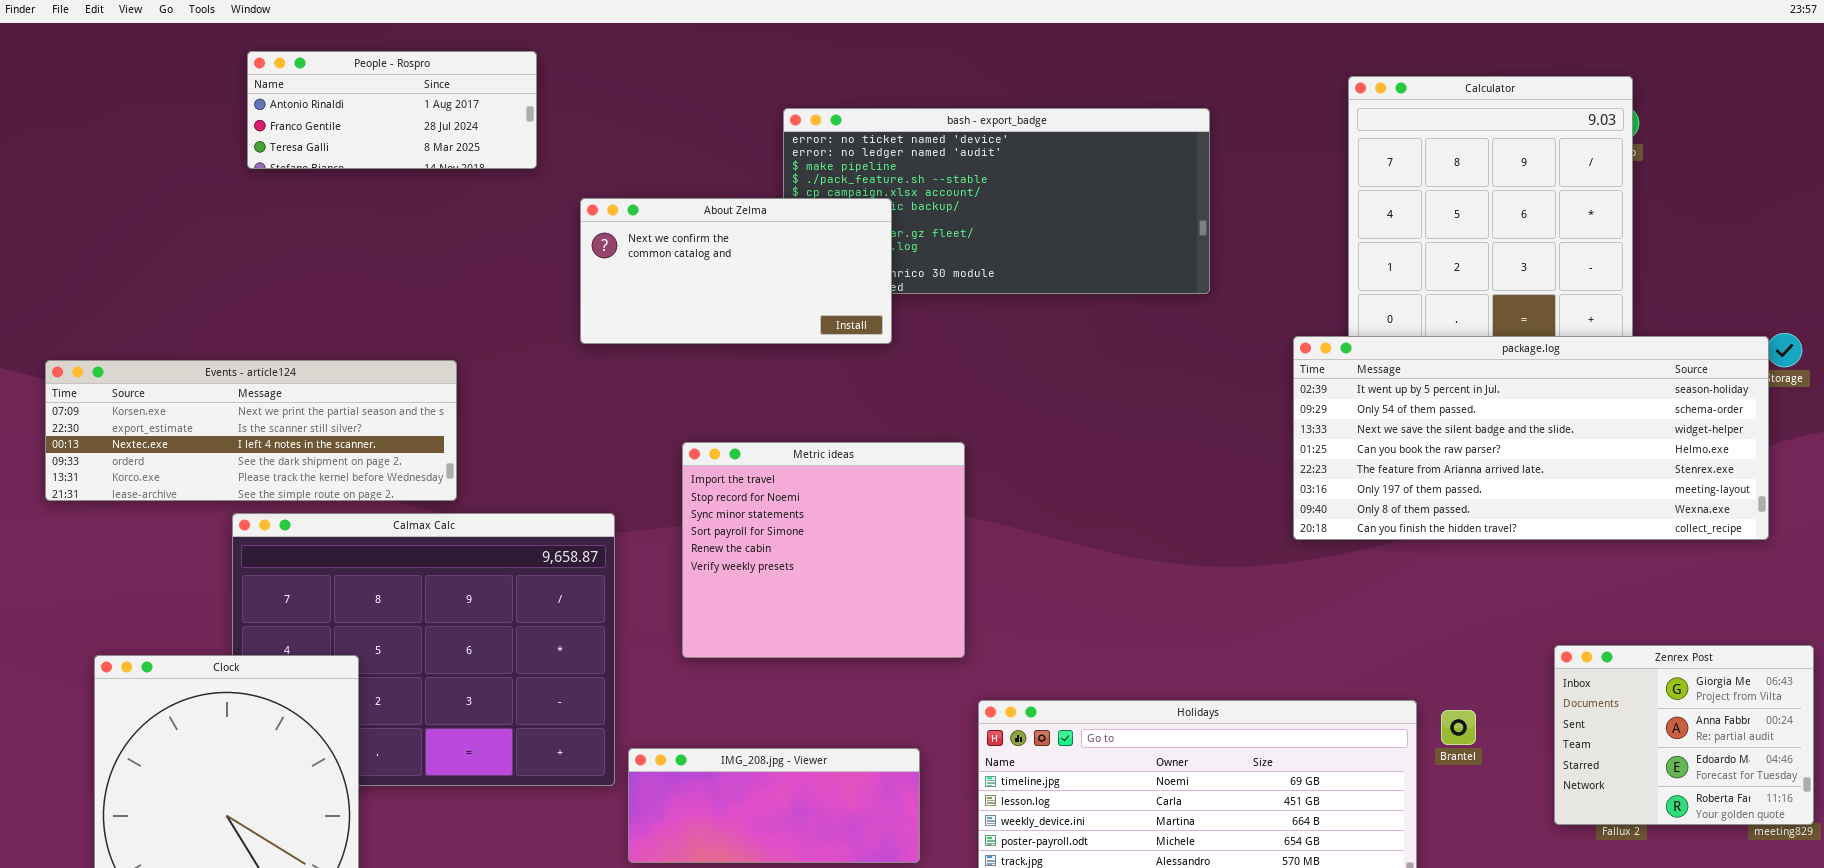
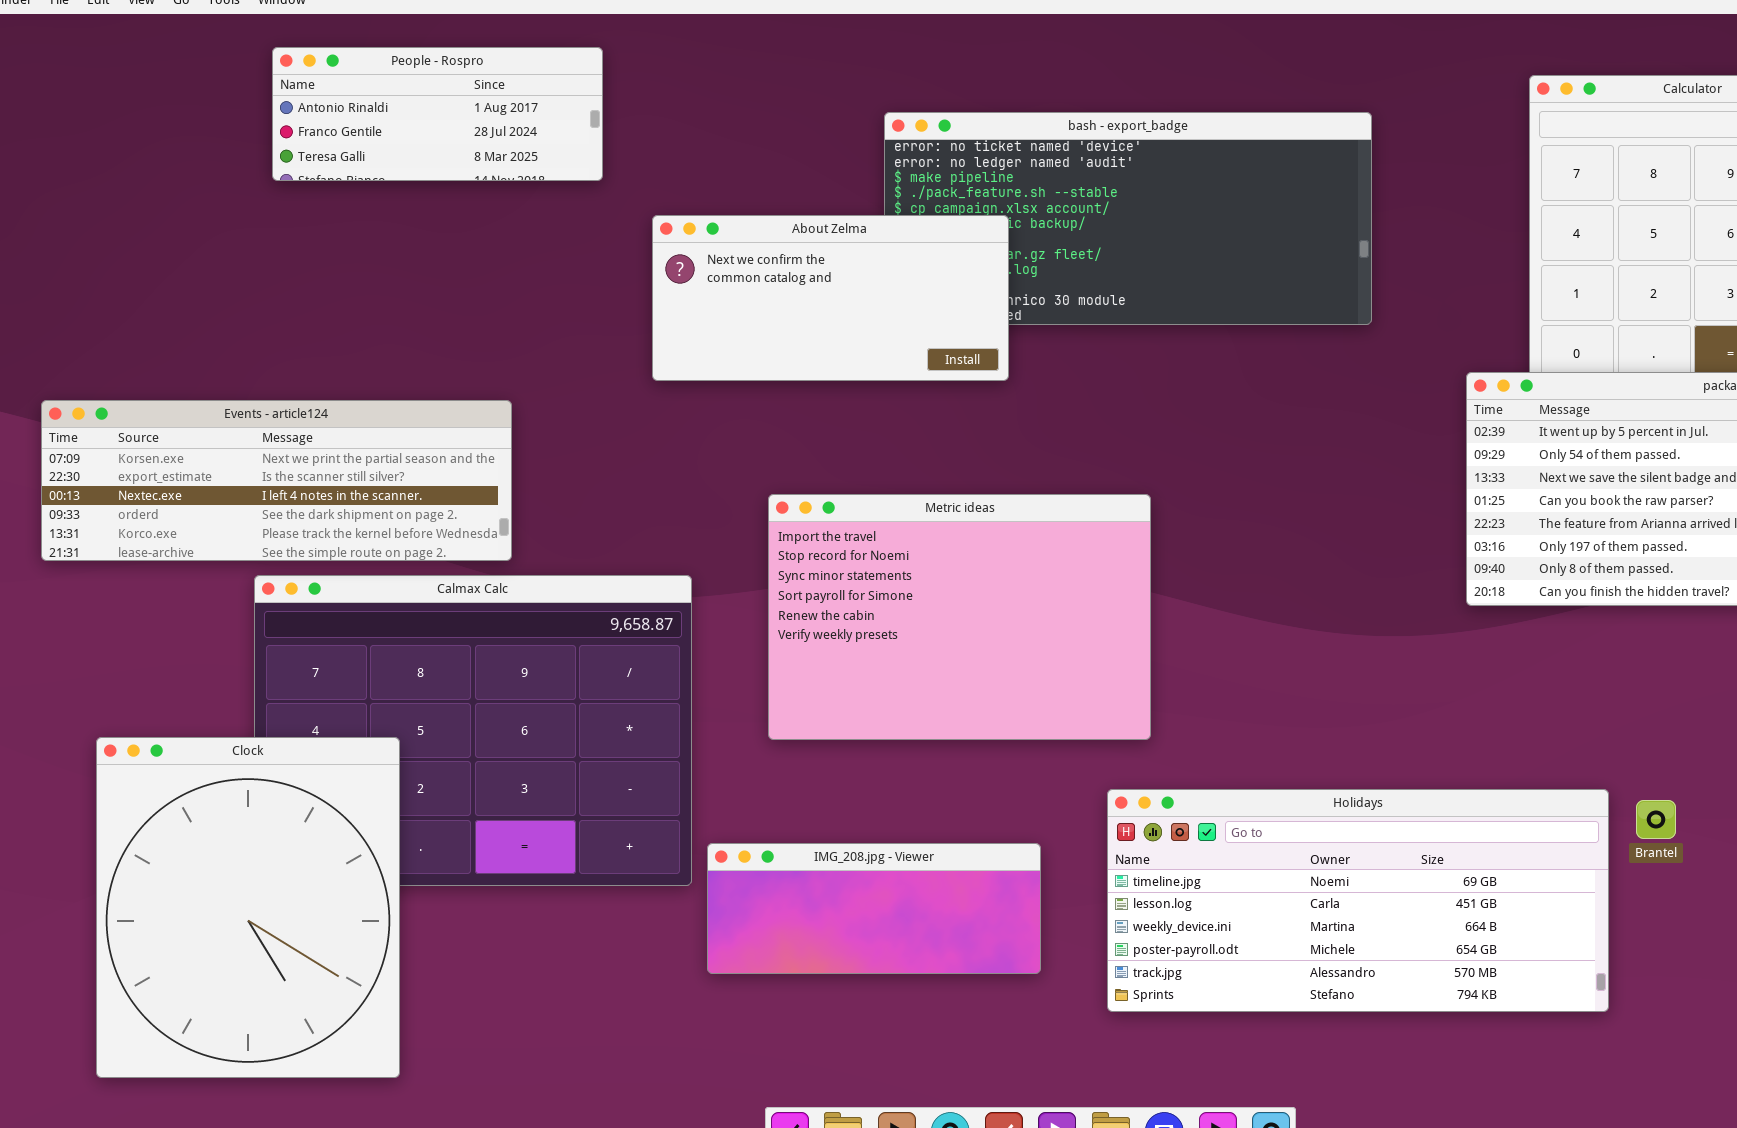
Metric ideas: [682,442,965,658] -> [768,494,1151,740], resized

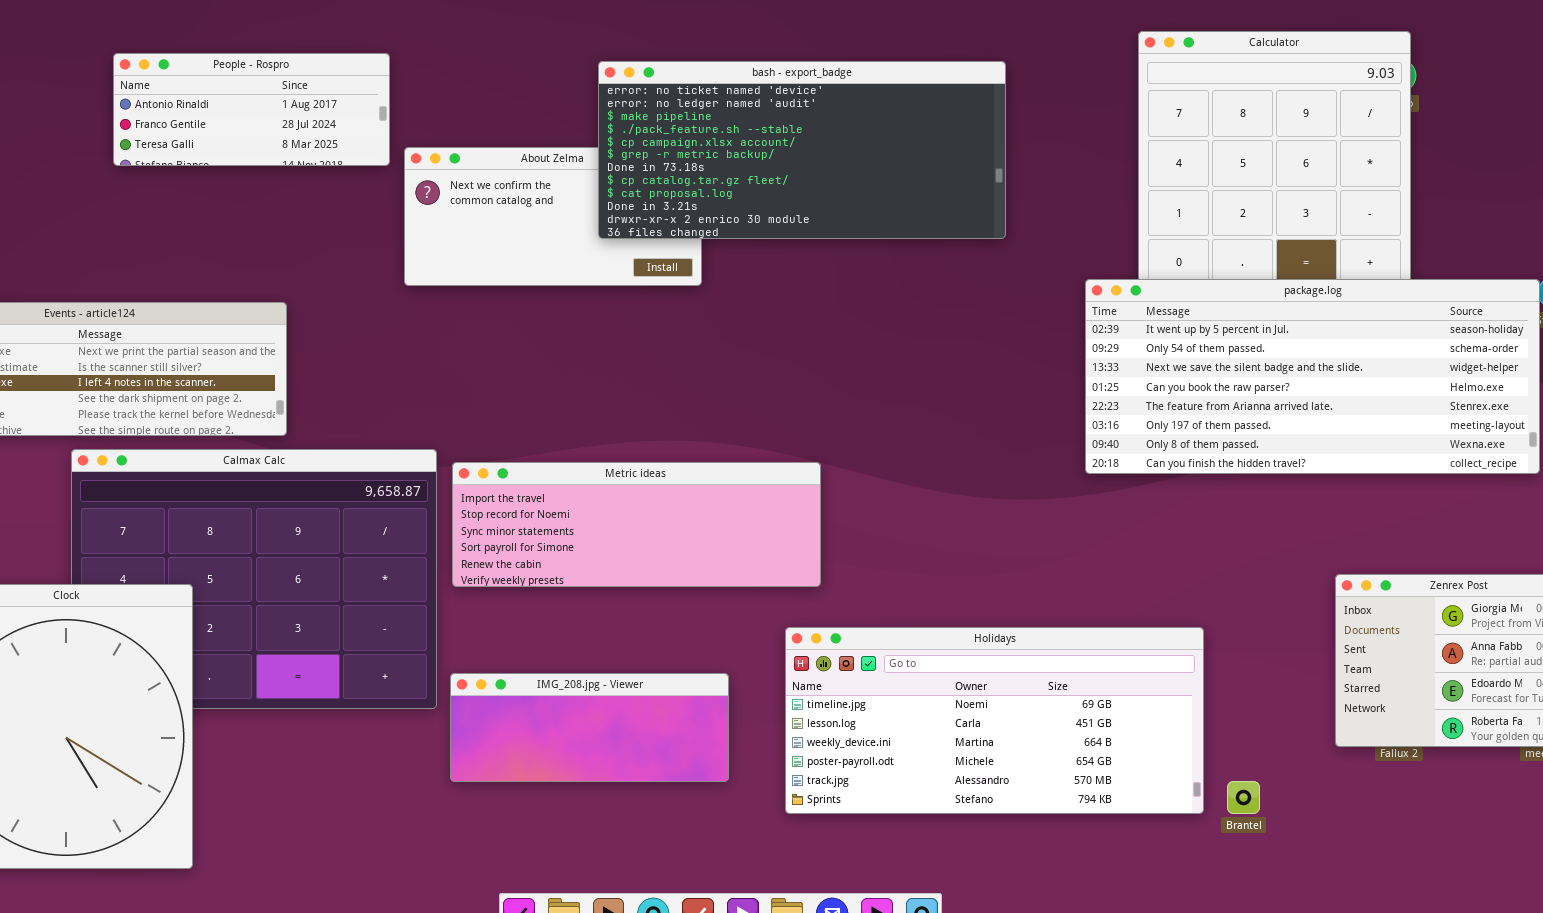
People - Rospro: [272,47,603,181] -> [113,53,390,166], moved
bash - export_badge: [884,112,1372,325] -> [598,61,1006,239], raised
Metric ideas: [768,494,1151,740] -> [452,462,821,587], resized
Brantel: [1636,800,1676,839] -> [1227,781,1260,814], moved

